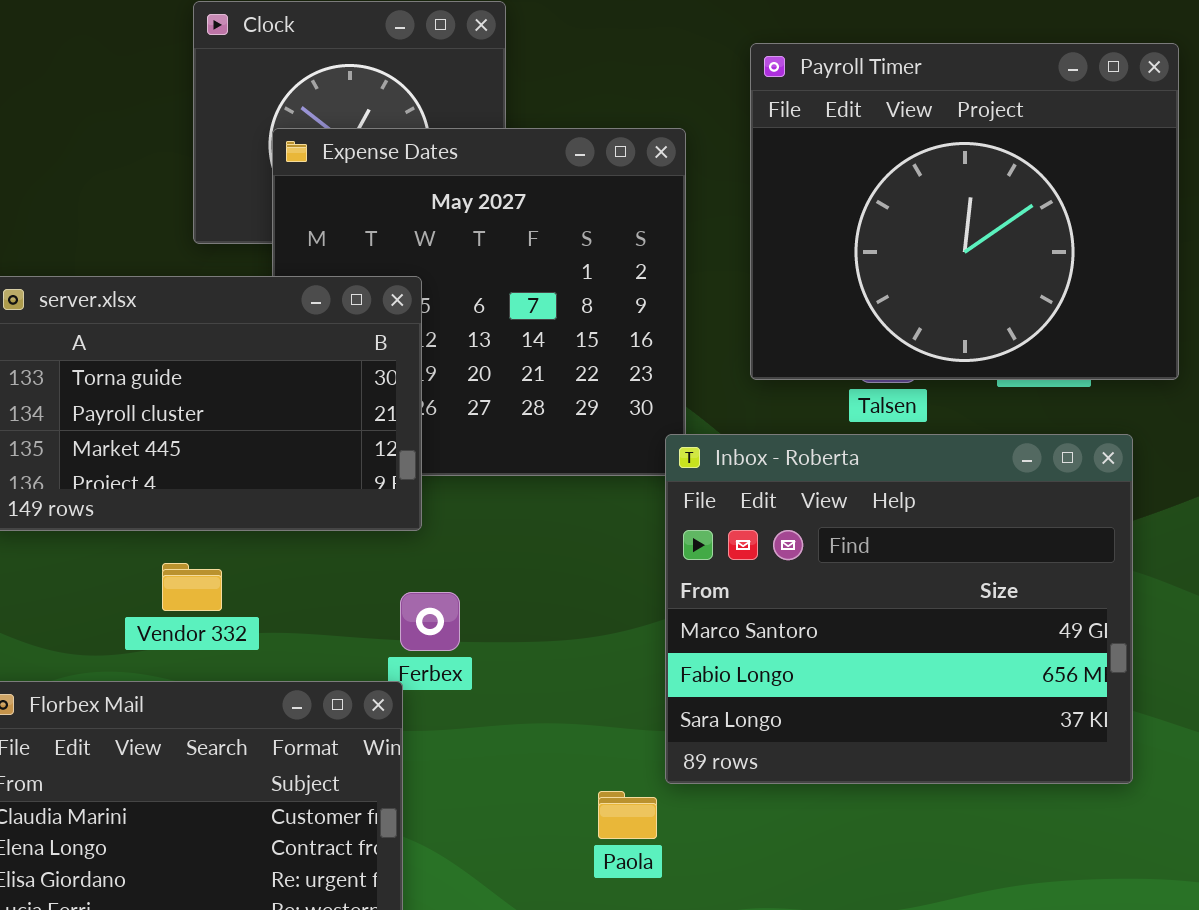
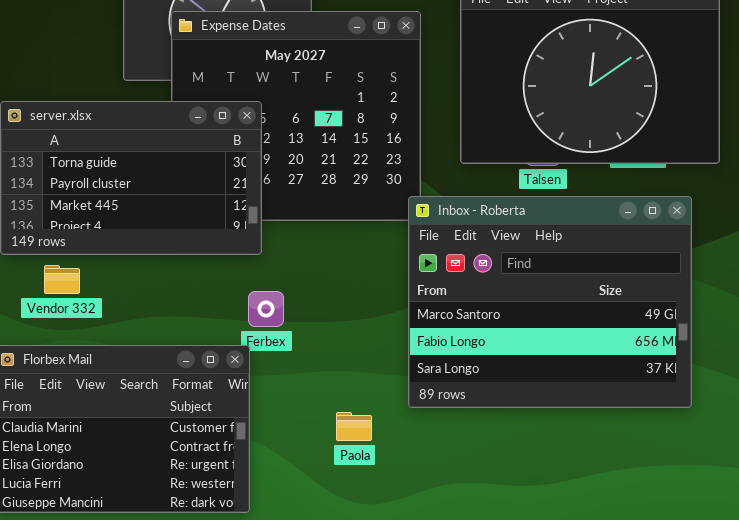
Vendor 332: [162,563,222,611] -> [44,265,80,294], moved
Paola: [598,791,657,839] -> [336,412,372,441], moved

